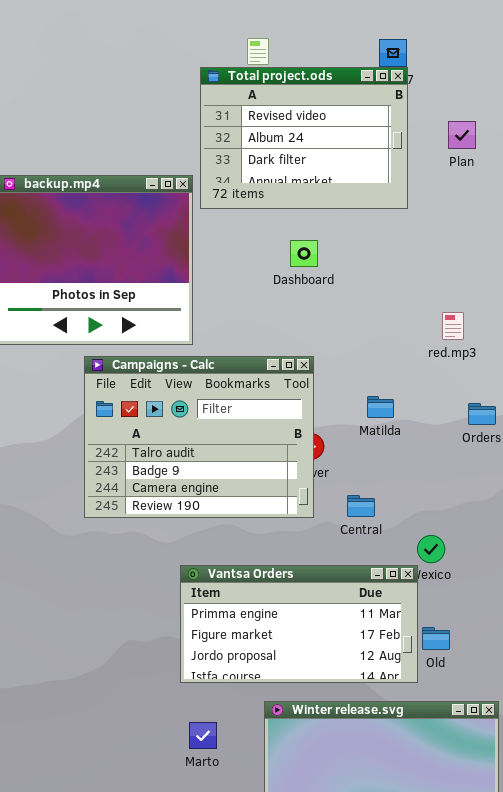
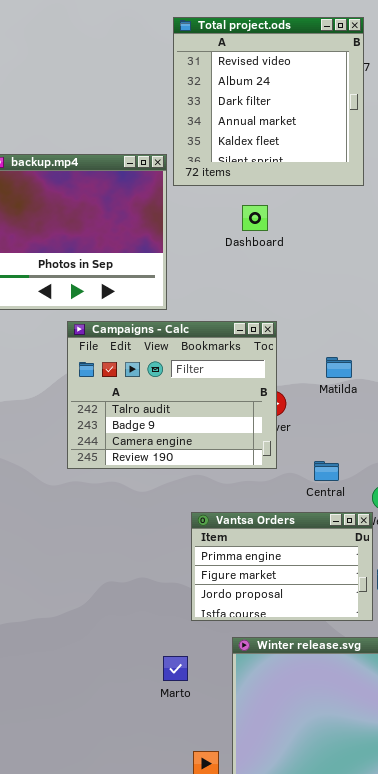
Total project.ods: [200,67,408,209] -> [173,17,364,186], resized
Dashboard: [290,240,318,267] -> [242,205,268,231], moved
Central: [347,495,375,517] -> [314,461,339,481], moved
Vantsa Orders: [180,565,418,683] -> [191,512,373,621], resized

